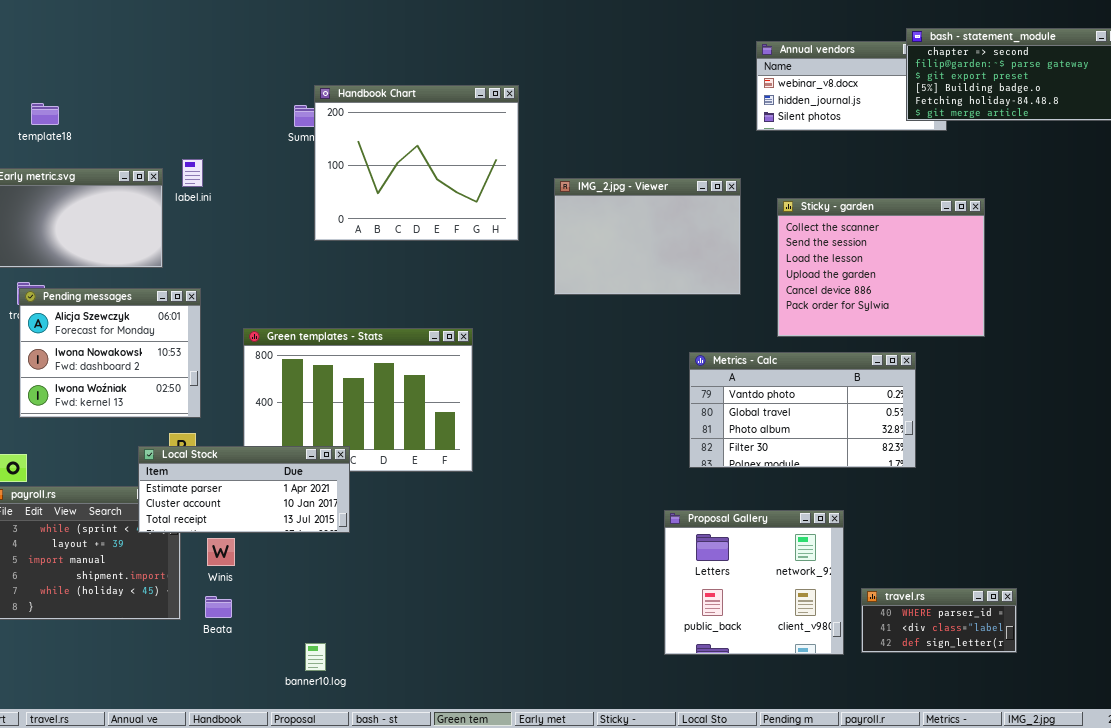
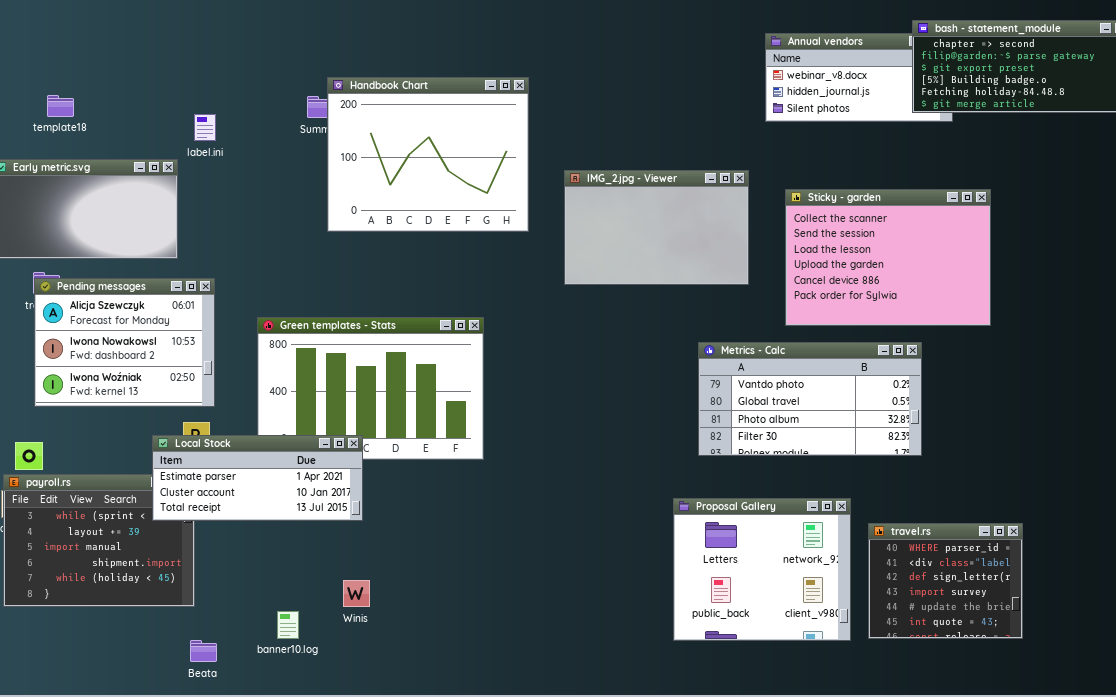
label.ini: [182,159,203,187] -> [194,114,216,141], moved
Winis: [207,538,235,566] -> [343,580,370,607], moved
travel.rs: [861,588,1017,653] -> [868,523,1023,639], resized
Beata: [205,596,232,618] -> [190,640,217,662], moved
banner10.log: [305,643,326,671] -> [277,611,299,639], moved

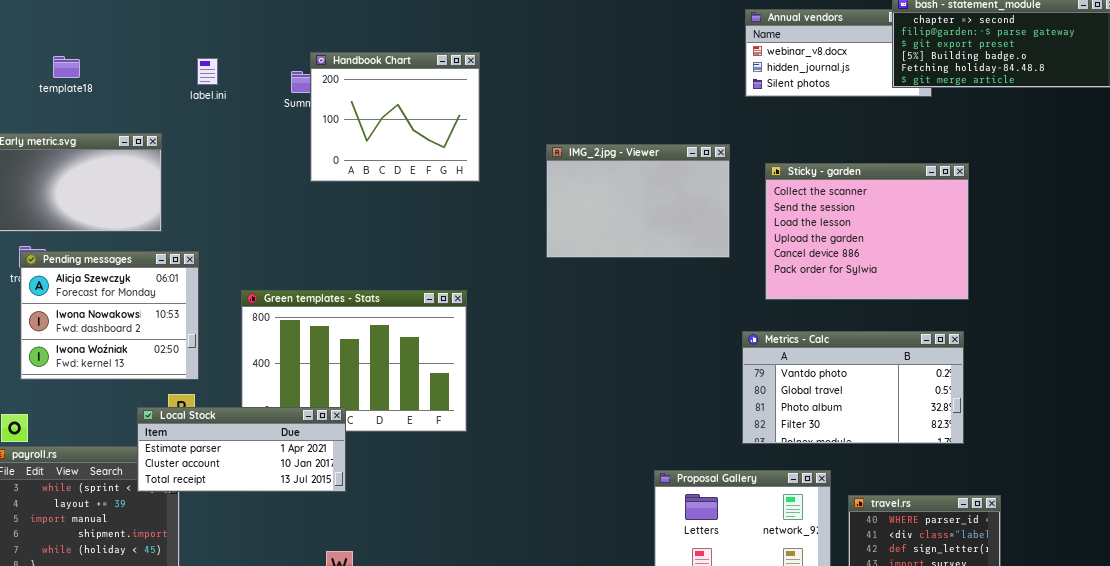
Handbook Chart: [327,77,529,232] -> [310,52,480,182], resized
template18: [47,95,74,117] -> [53,56,80,78], moved
label.ini: [194,114,216,141] -> [197,58,218,85], moved
Metrics - Calc: [698,342,922,456] -> [742,331,964,444], moved

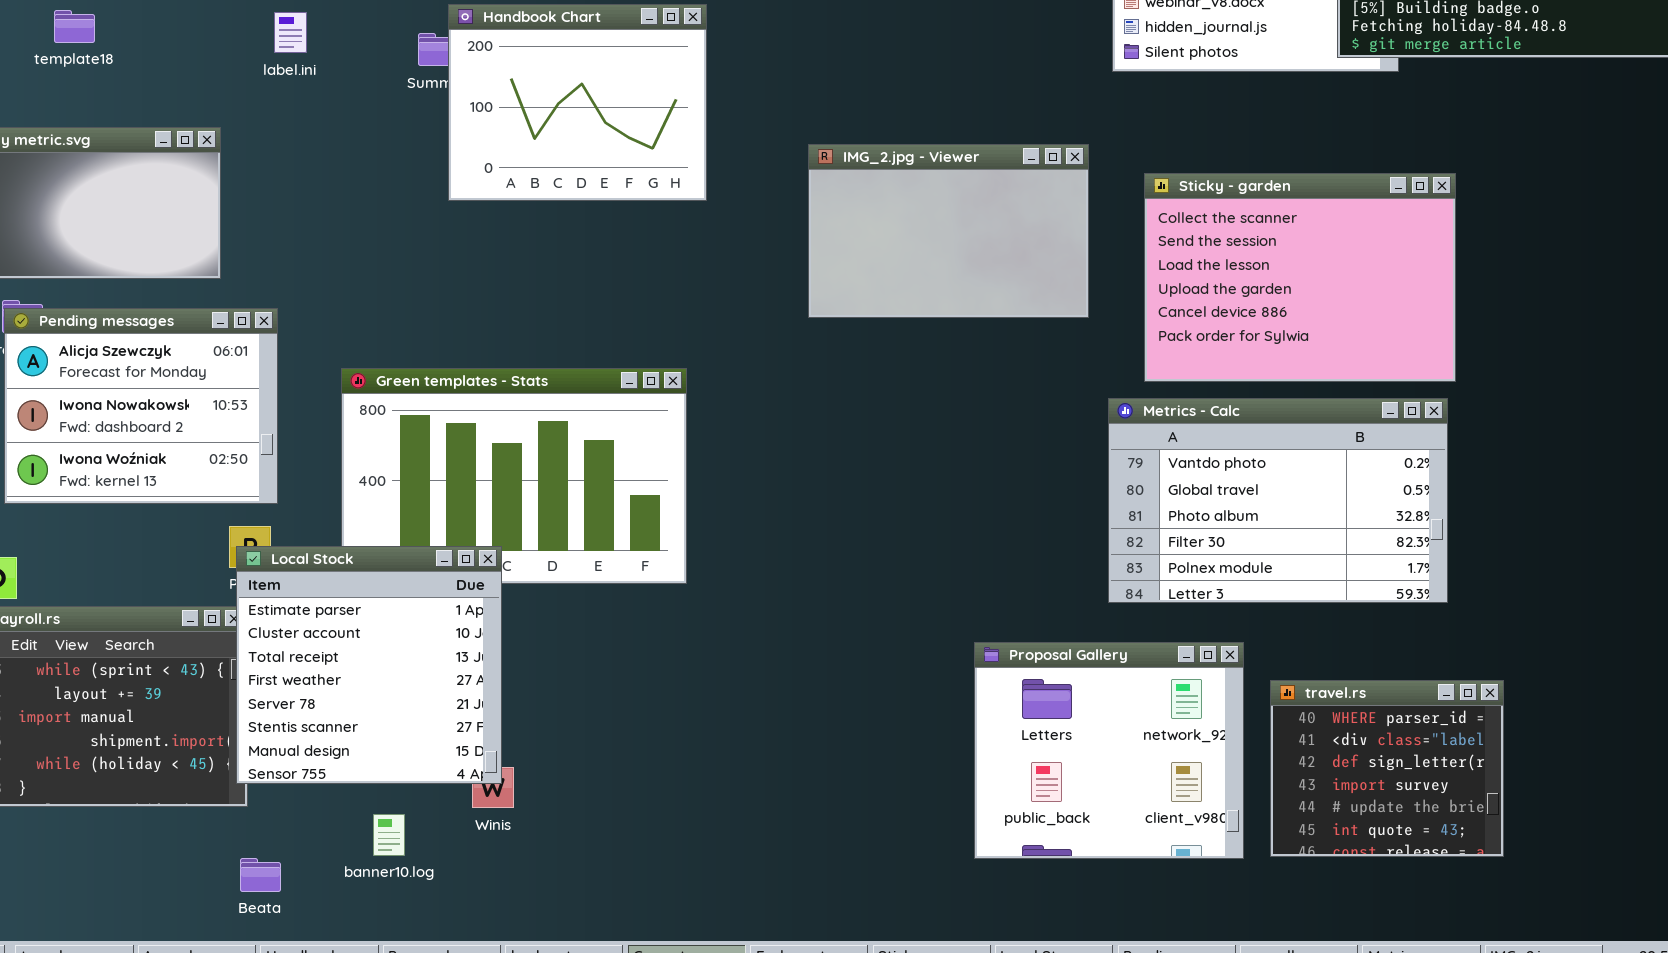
Metrics - Calc: [742,331,964,444] -> [1108,398,1448,603], resized
Local Stock: [137,407,346,492] -> [236,546,502,784], resized

